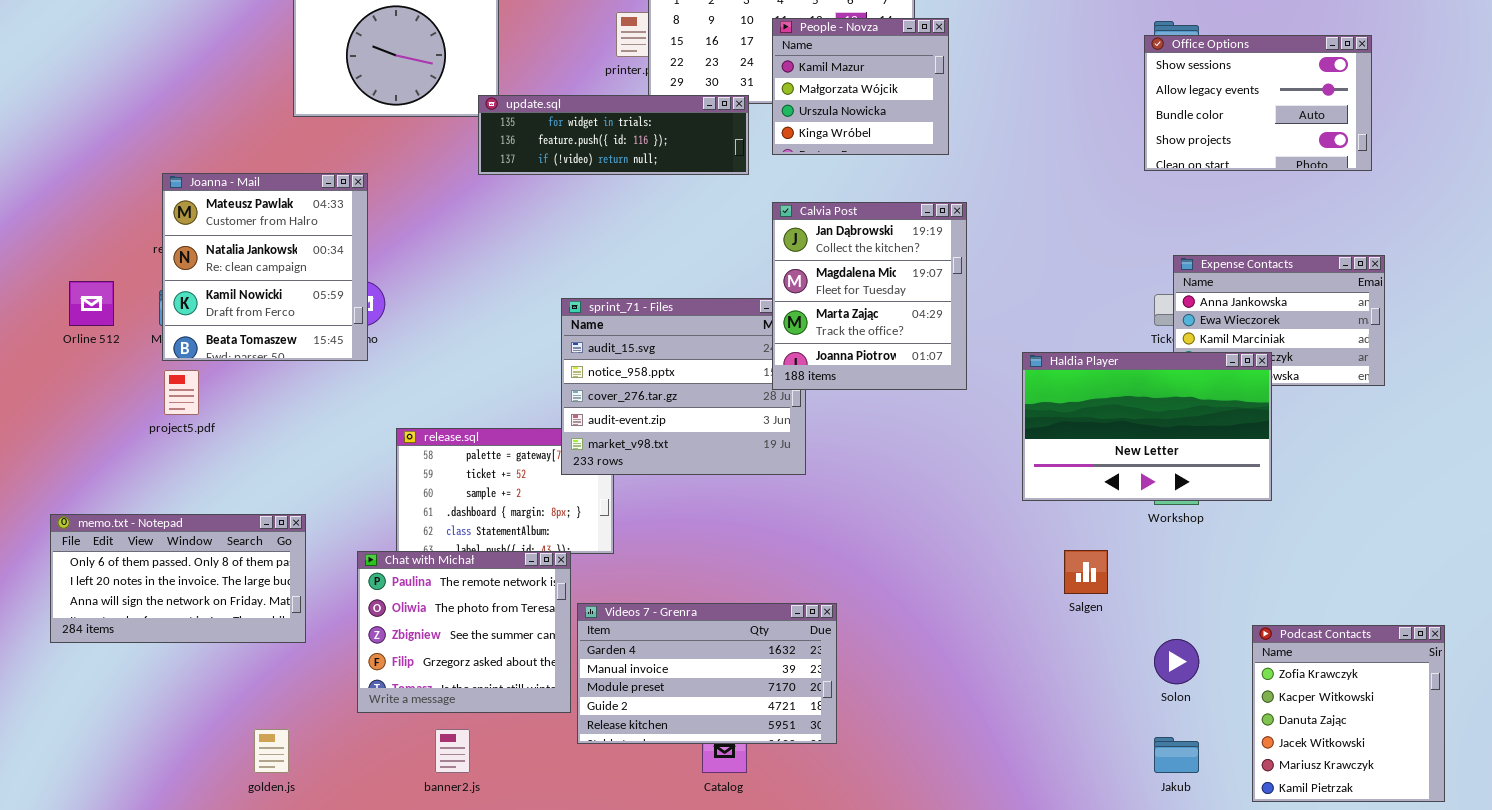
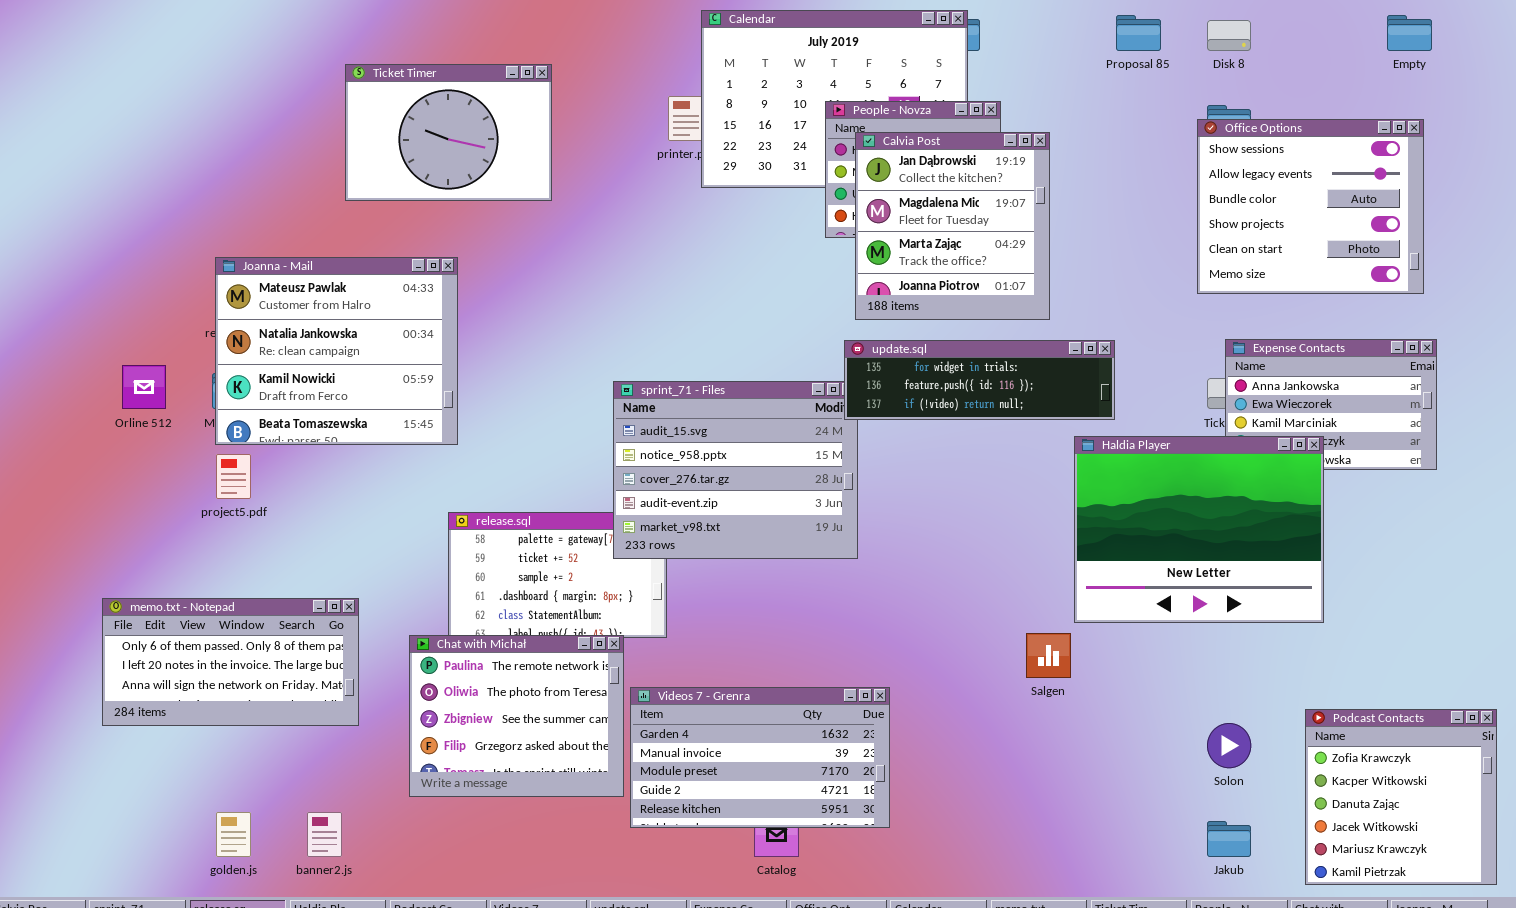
Office Options: [1144,35,1372,171] -> [1197,119,1424,294], resized
update.sql: [478,95,749,175] -> [844,340,1115,420], moved
Joanna - Mail: [162,173,368,361] -> [215,257,458,445], resized
Calvia Post: [772,202,967,390] -> [855,132,1050,320], moved
Haldia Player: [1022,352,1272,501] -> [1074,436,1324,623], resized
Salgen: [1064,550,1108,594] -> [1026,633,1071,678], moved
golden.js: [254,729,289,773] -> [216,812,251,857], moved
banner2.js: [435,729,470,773] -> [307,812,342,857], moved

